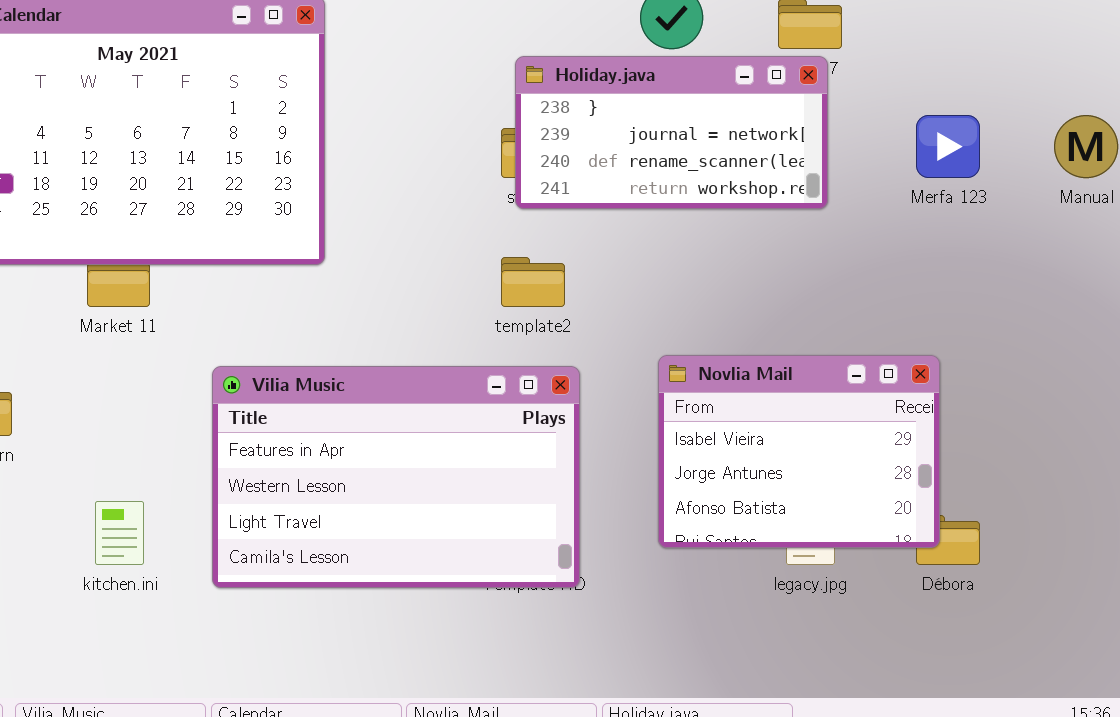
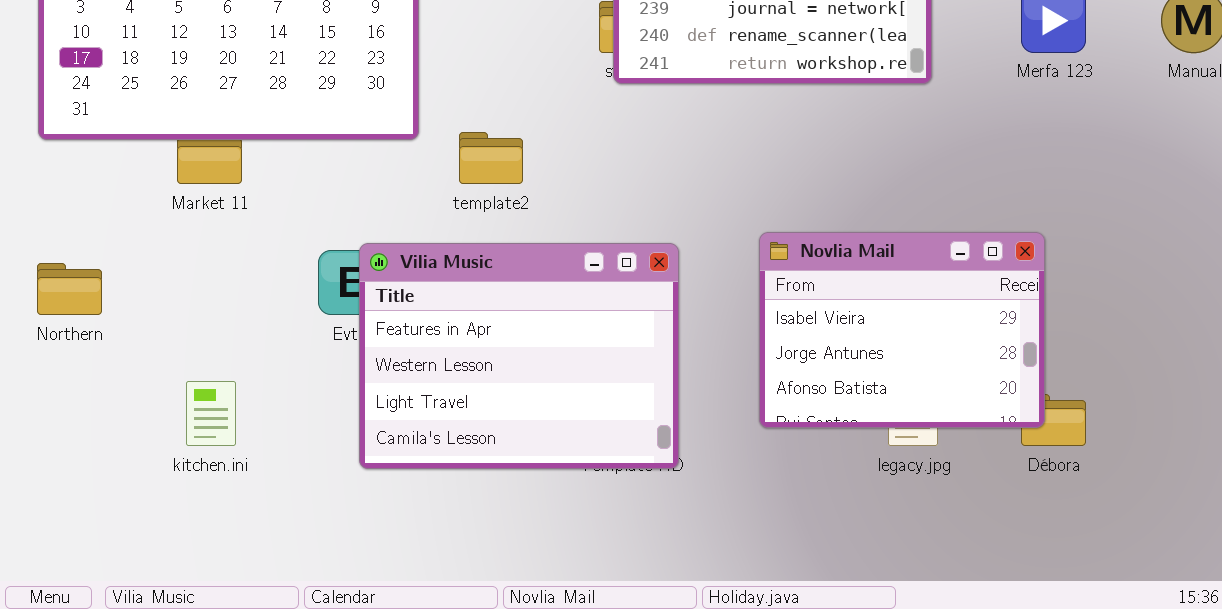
template2: [501,257,565,307] -> [459,132,523,184], moved
Vilia Music: [212,366,580,588] -> [359,243,679,469], resized

